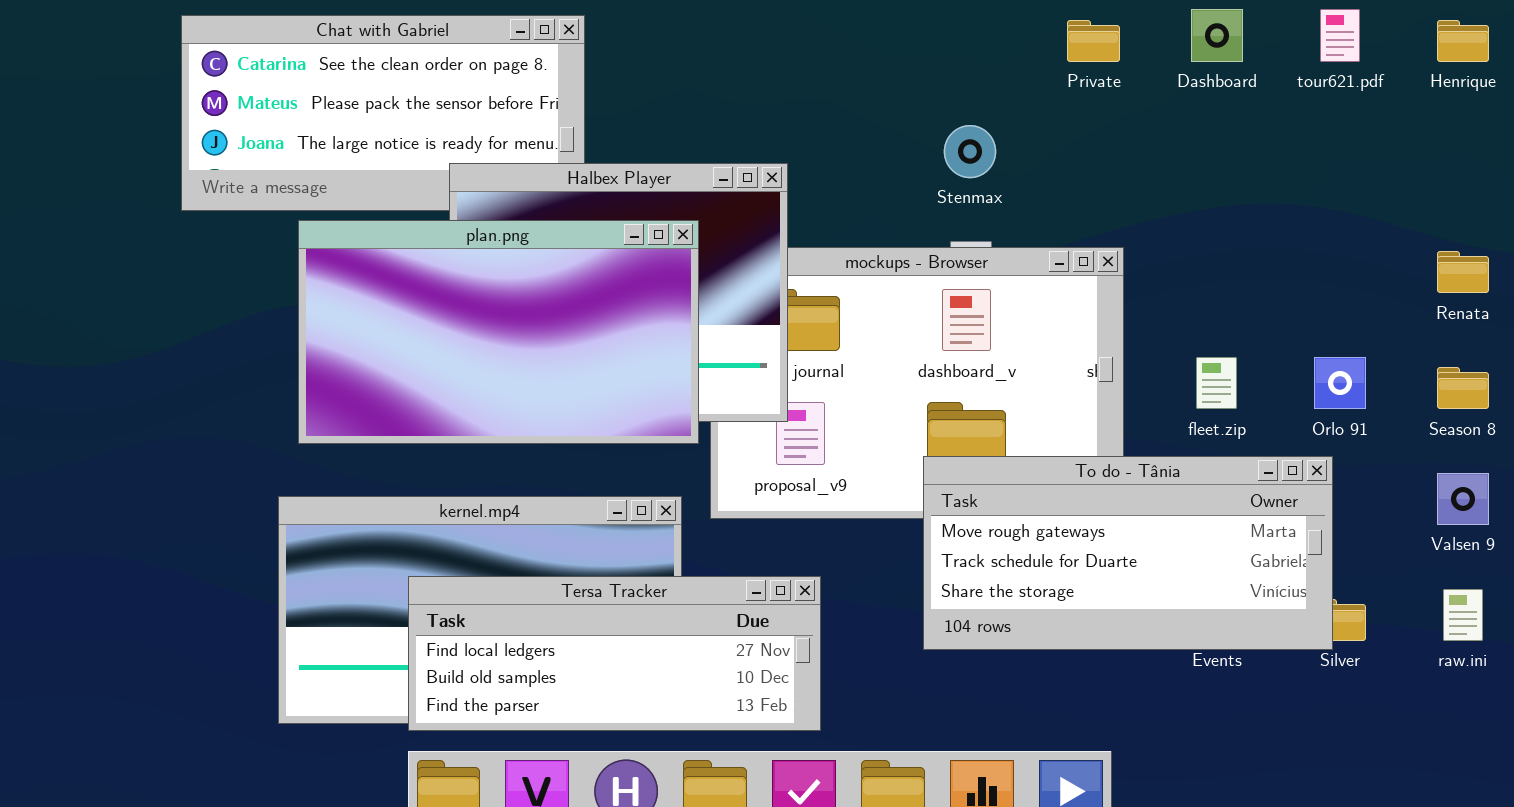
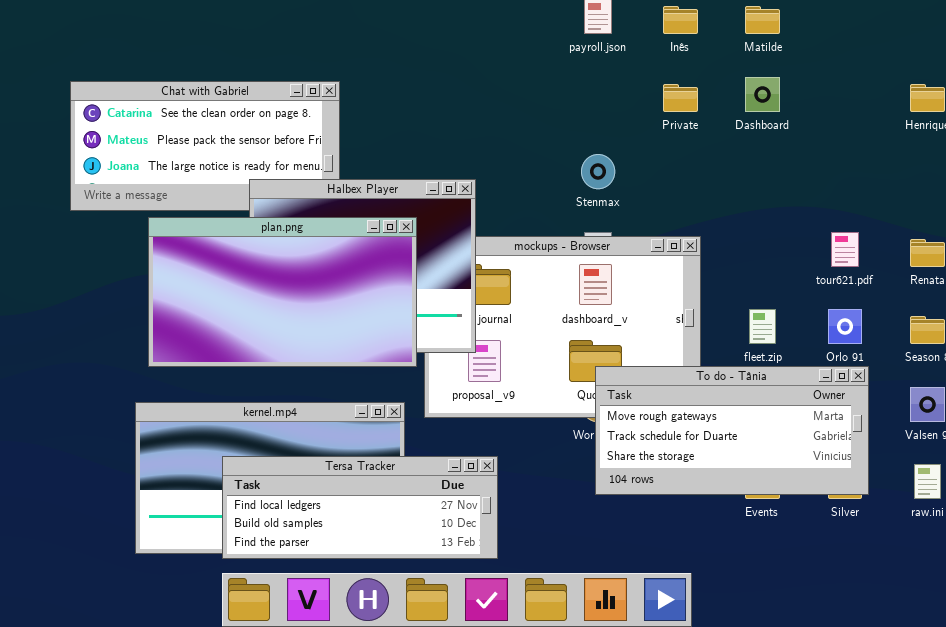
tour621.pdf: [1320,9,1360,62] -> [831,232,859,267], moved
To do - Tânia: [923,456,1333,650] -> [595,366,869,495], moved

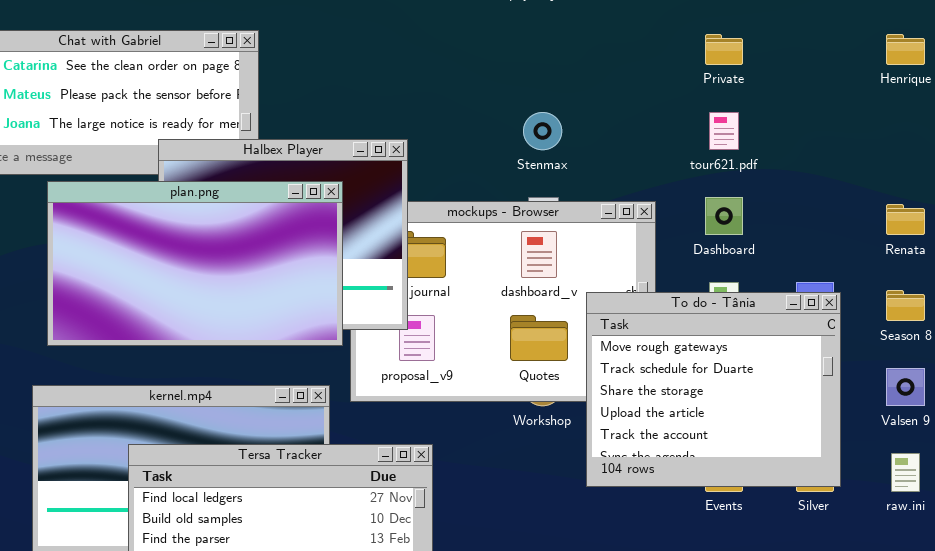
Dashboard: [745,77,780,112] -> [705,197,743,235], moved
Private: [663,84,698,112] -> [705,34,743,65], moved
tour621.pdf: [831,232,859,267] -> [709,112,739,150], moved
To do - Tânia: [595,366,869,495] -> [586,292,841,487], resized

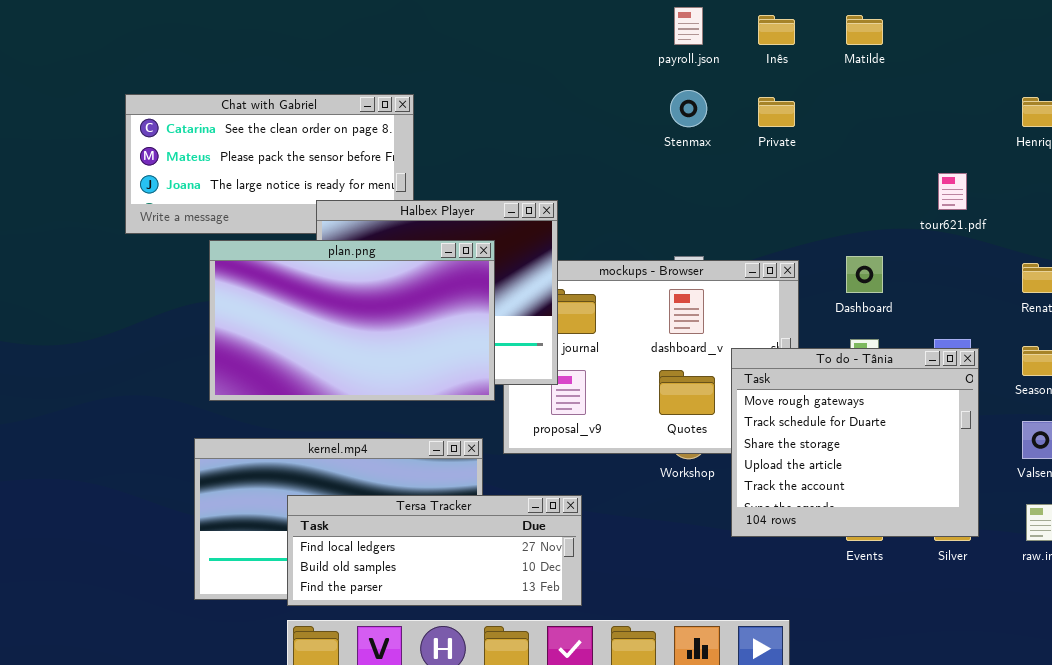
Private: [705,34,743,65] -> [758,97,795,127], moved
Stenmax: [523,112,562,150] -> [670,90,707,127], moved
tour621.pdf: [709,112,739,150] -> [938,173,967,210], moved

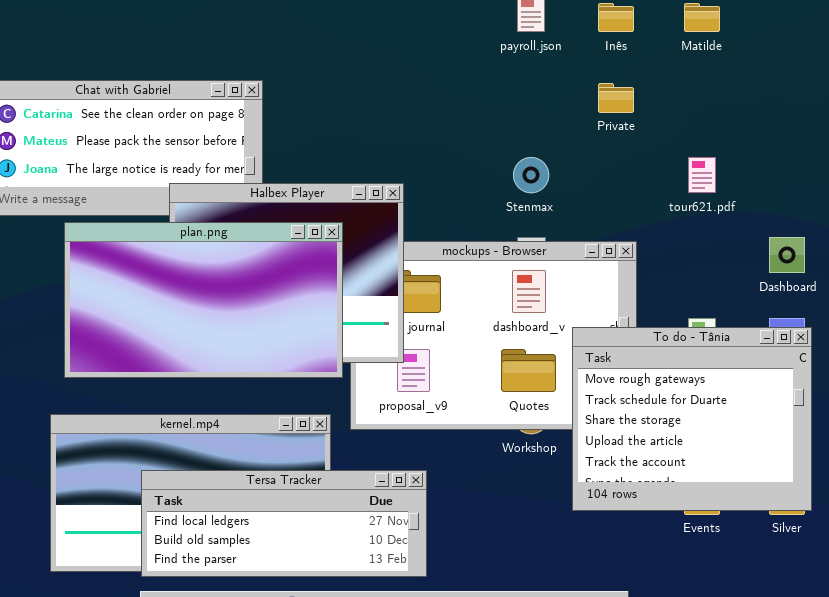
Stenmax: [670,90,707,127] -> [513,157,549,193], moved
tour621.pdf: [938,173,967,210] -> [688,157,716,193], moved
Dashboard: [846,256,883,293] -> [769,237,805,273], moved

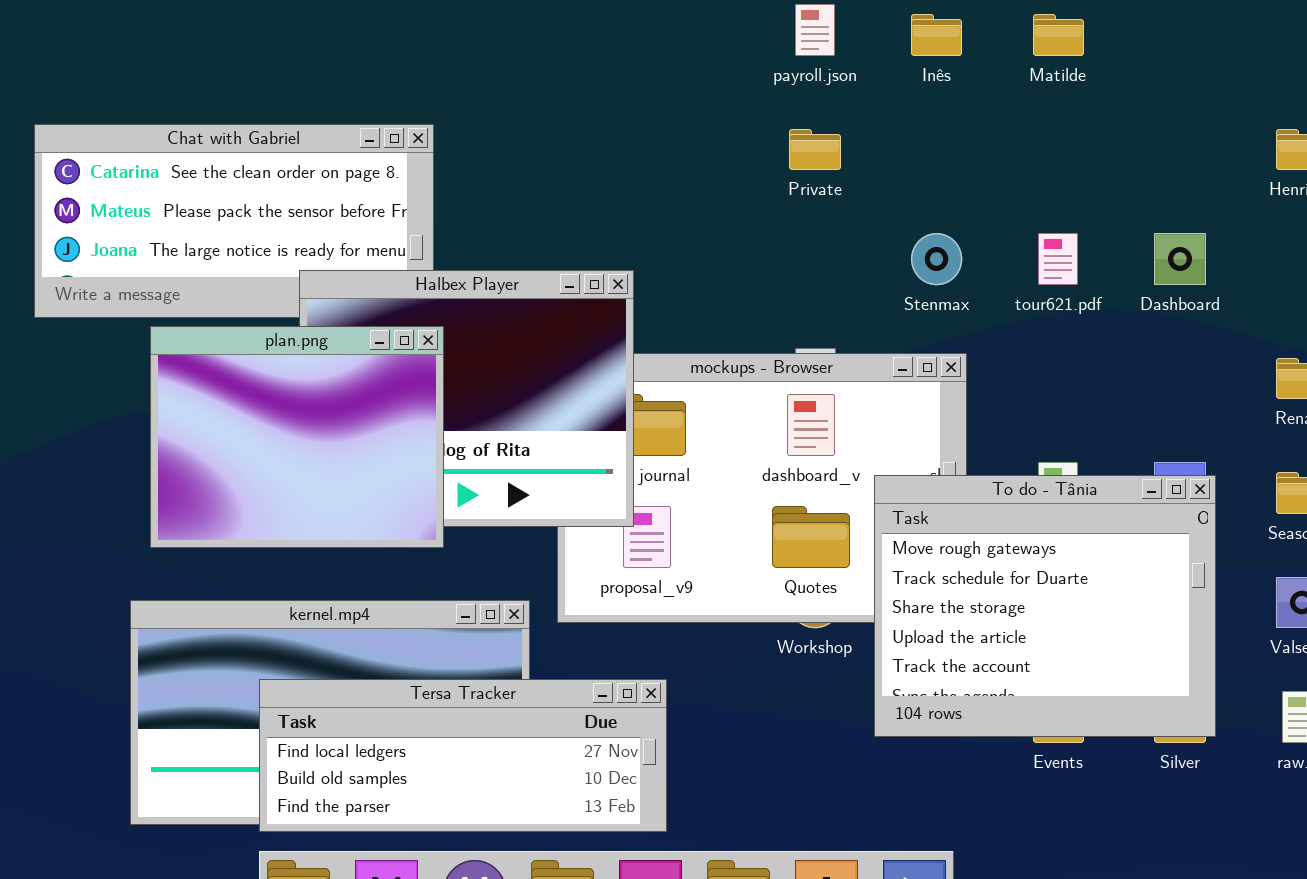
Private: [598,83,634,113] -> [789,129,841,170], moved
Stenmax: [513,157,549,193] -> [911,233,962,285], moved
plan.png: [64,222,343,378] -> [150,326,444,548], resized
Dashboard: [769,237,805,273] -> [1154,233,1206,285], moved

